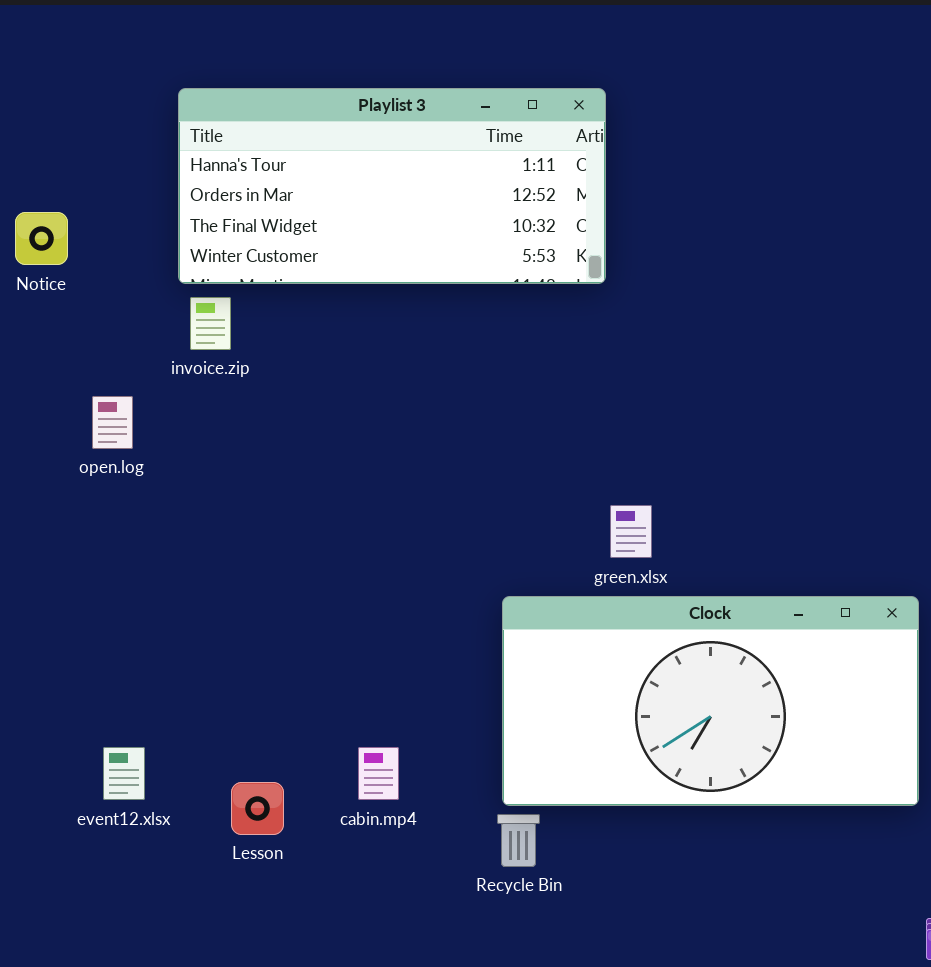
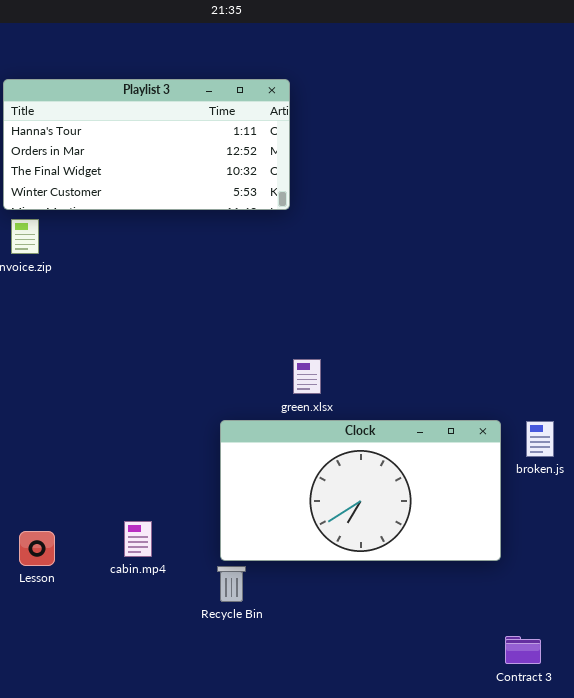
Lesson: [231,782,284,835] -> [19,531,55,566], moved

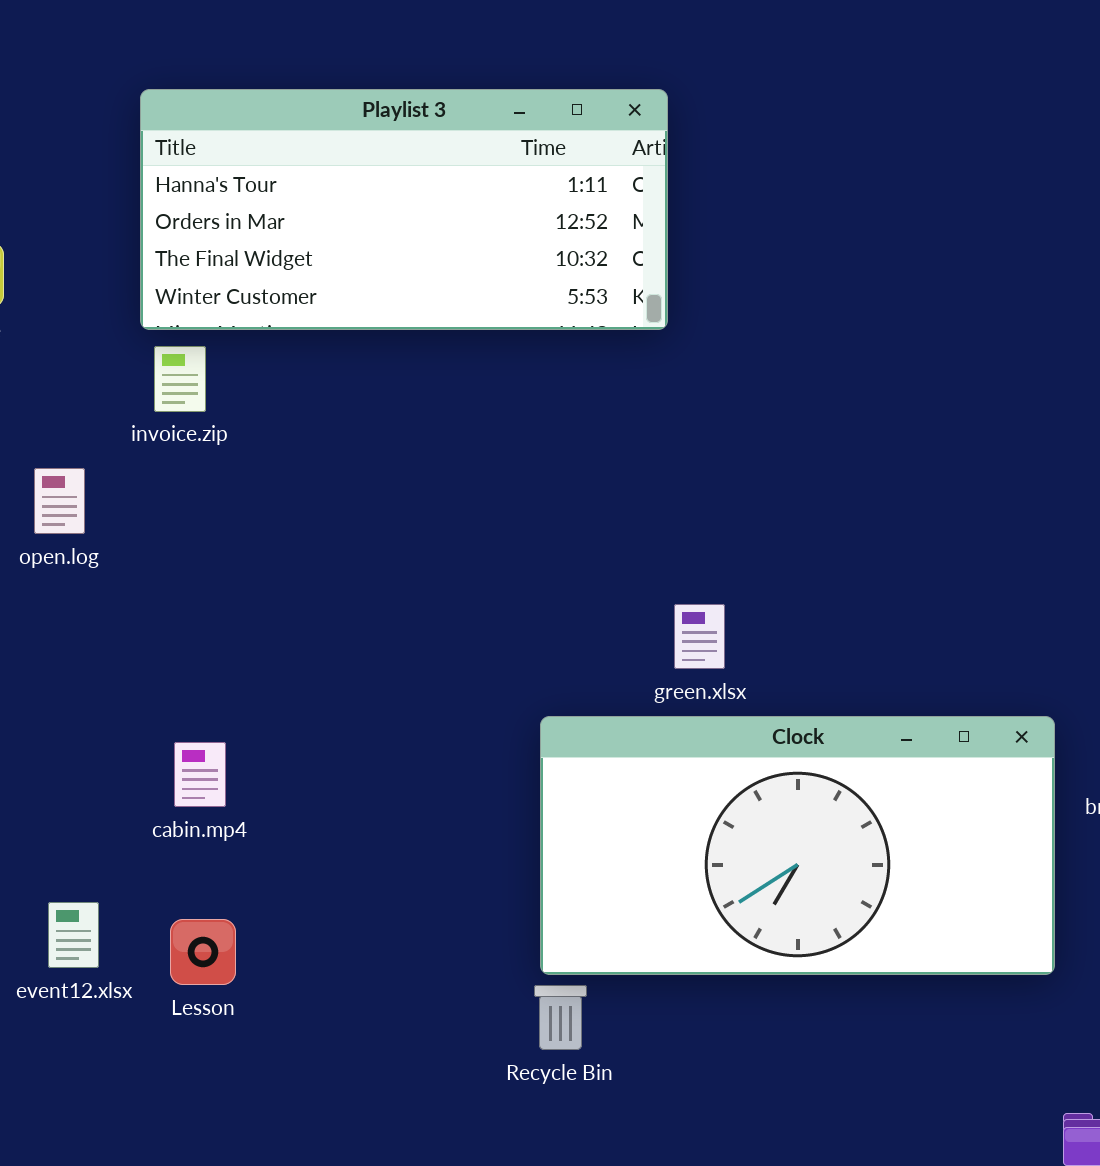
cabin.mp4: [124,521,152,557] -> [174,742,226,807], moved

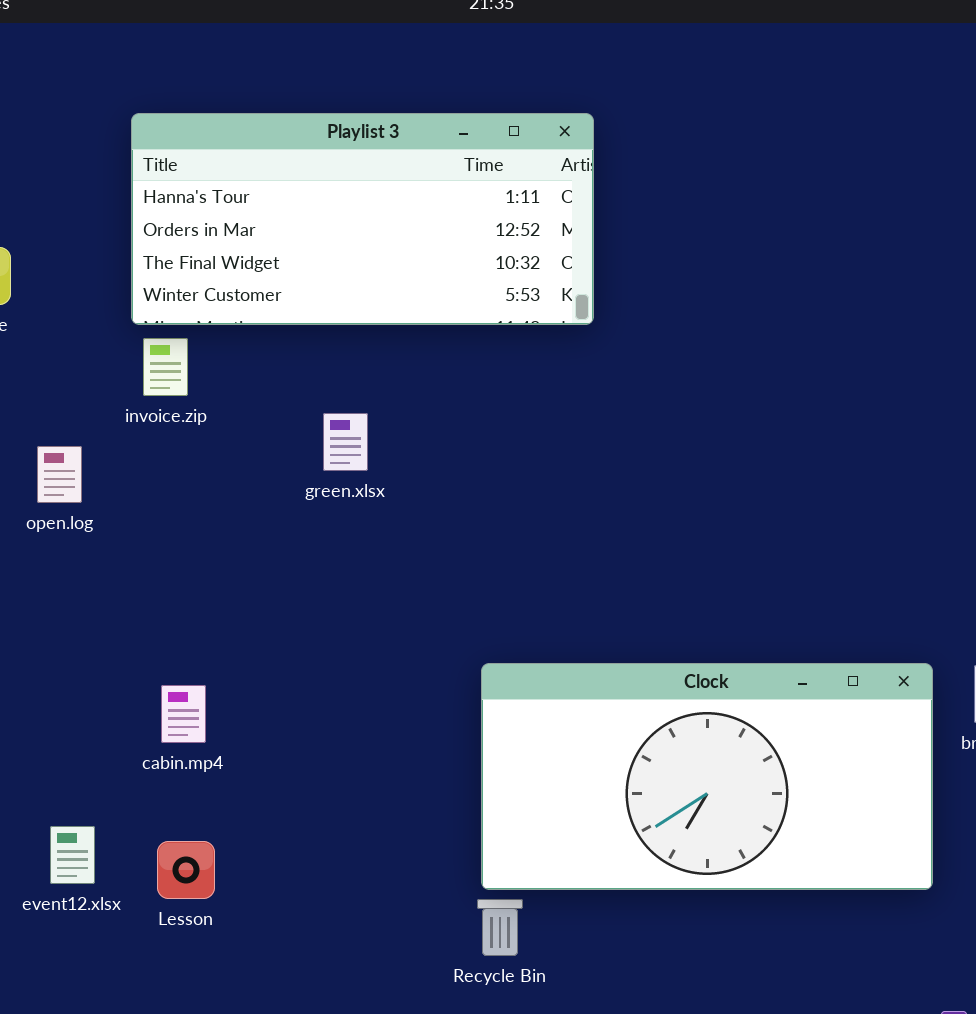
green.xlsx: [674,604,725,669] -> [323,413,368,471], moved

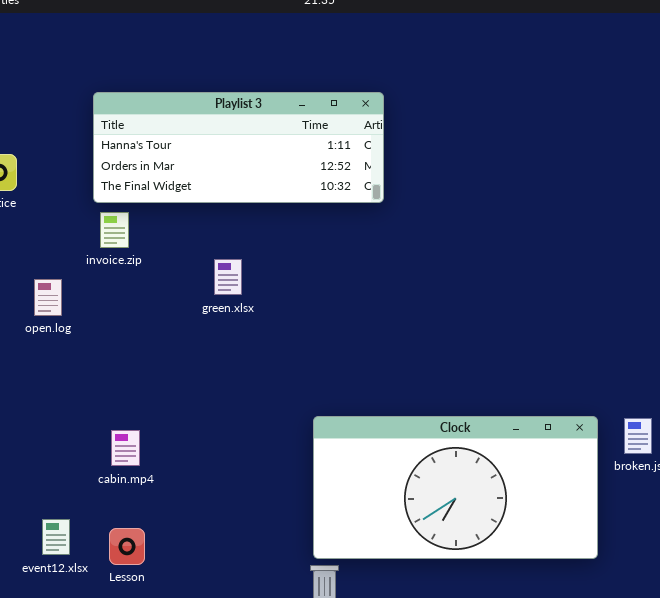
Playlist 3: [131,113,594,325] -> [93,92,384,203], resized

